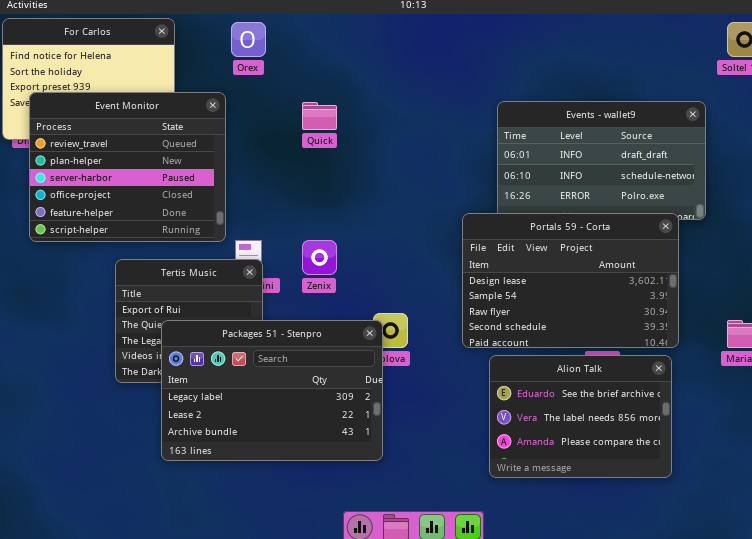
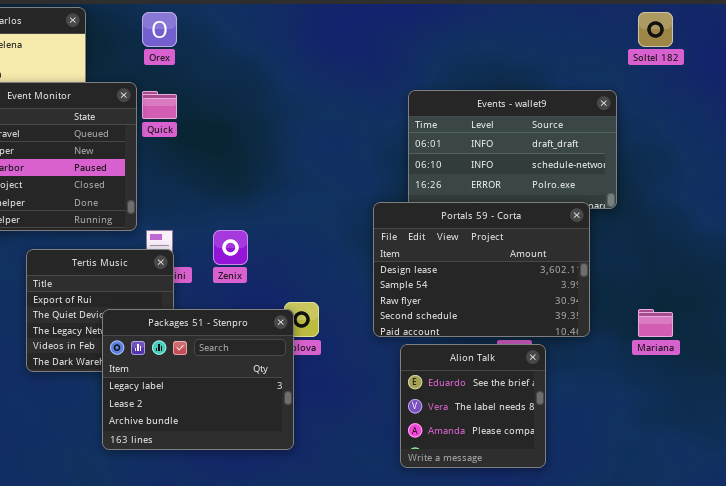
Quick: [302,102,337,130] -> [142,91,177,119], moved
Packages 51 - Stenpro: [161,320,383,461] -> [102,309,294,450], resized
Alion Talk: [489,355,672,478] -> [400,344,546,468], resized

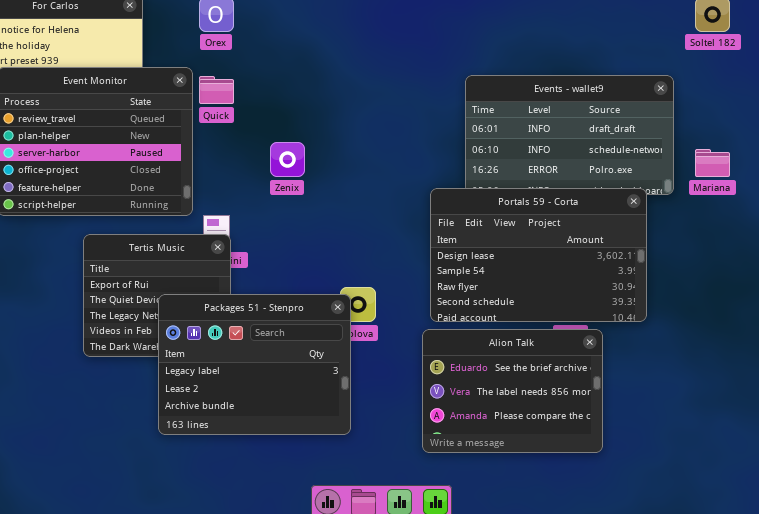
Zenix: [213,230,248,265] -> [270,142,305,177], moved
Mariana: [638,309,673,337] -> [695,149,730,177], moved
Alion Talk: [400,344,546,468] -> [422,329,603,453], resized

